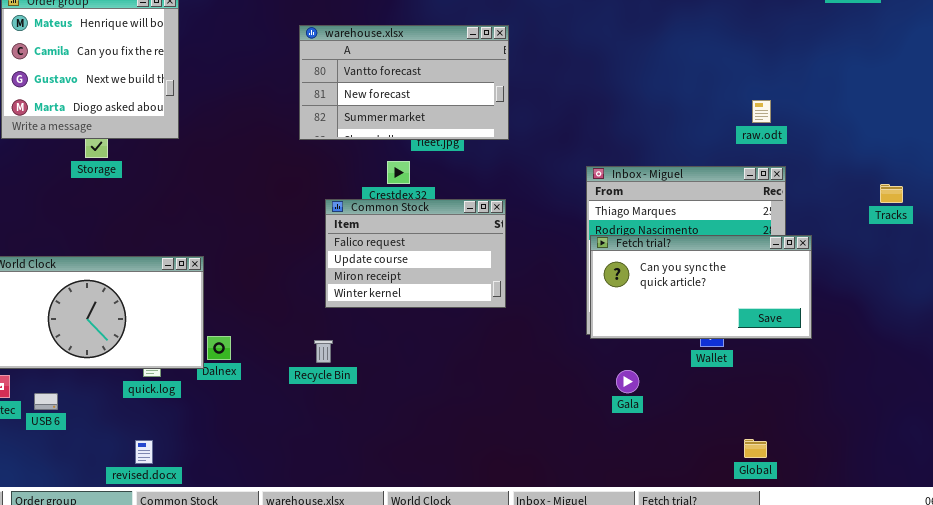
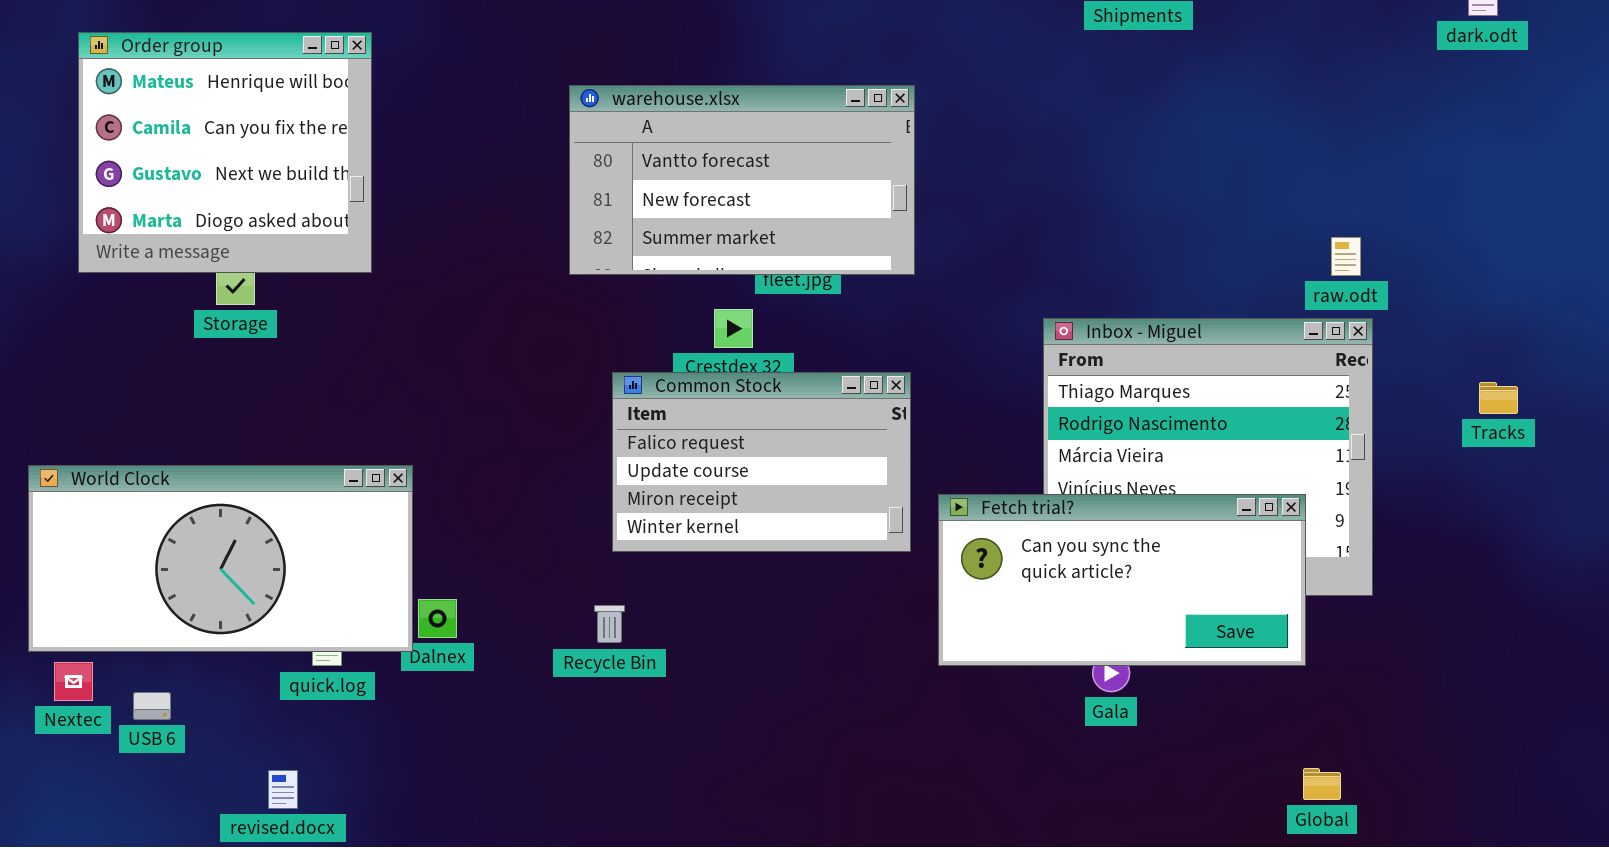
raw.odt: [752,100,771,123] -> [1331,237,1361,276], moved
Tracks: [880,184,903,203] -> [1479,382,1518,414], moved
Fetch trial?: [590,235,812,339] -> [938,494,1306,666], moved
revised.docx: [135,440,153,464] -> [268,770,298,809], moved

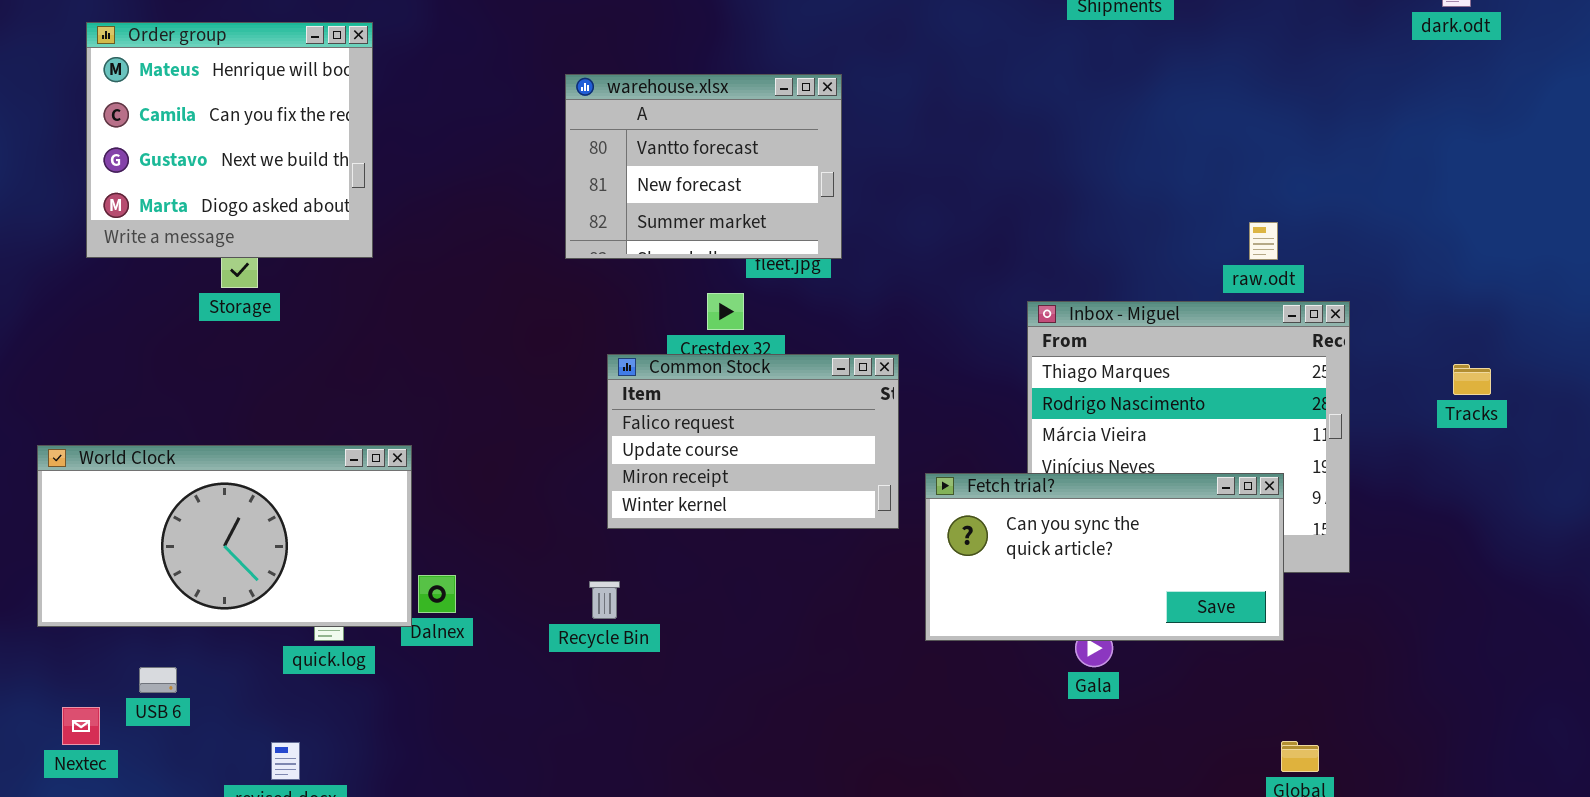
warehouse.xlsx: [569,85,915,275] -> [565,74,842,259], resized
raw.odt: [1331,237,1361,276] -> [1249,222,1278,260], moved
Nextec: [54,662,93,701] -> [62,707,100,745], moved

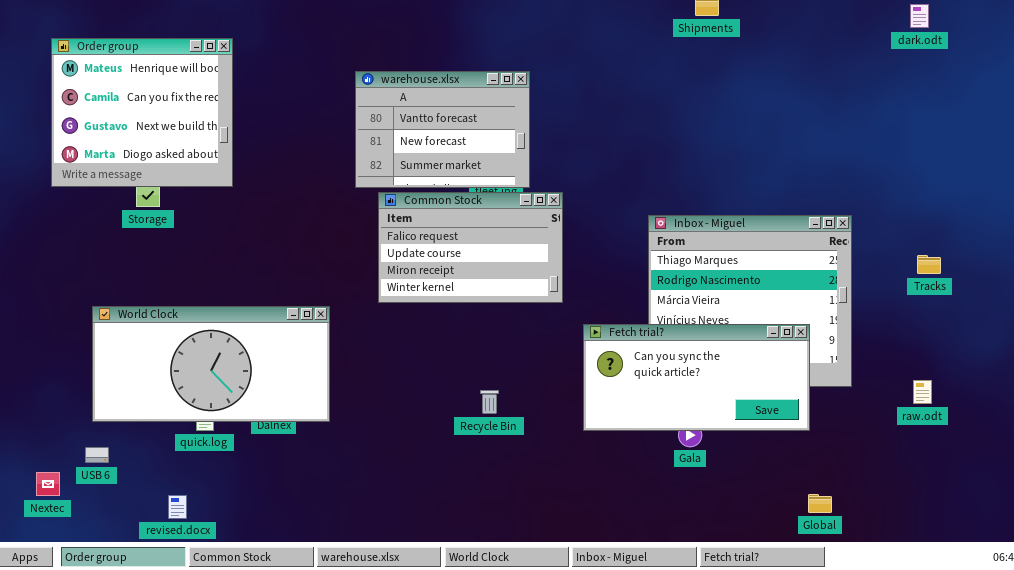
raw.odt: [1249,222,1278,260] -> [913,380,932,404], moved
Common Stock: [607,354,899,529] -> [378,192,563,303], moved
World Clock: [37,445,412,627] -> [92,306,330,422], moved
Recycle Bin: [589,581,620,619] -> [480,390,499,414], moved

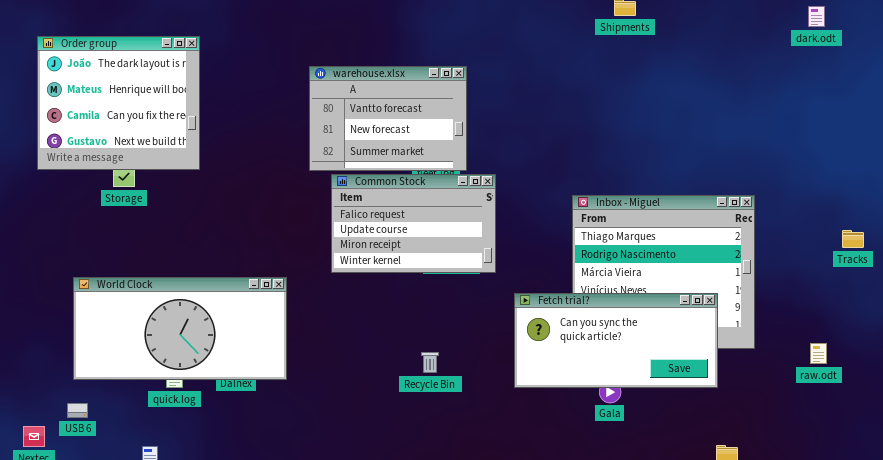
Order group: [51,38,233,187] -> [37,36,200,170], scrolled up 1 row
Tracks: [917,255,941,274] -> [842,230,864,248], moved

